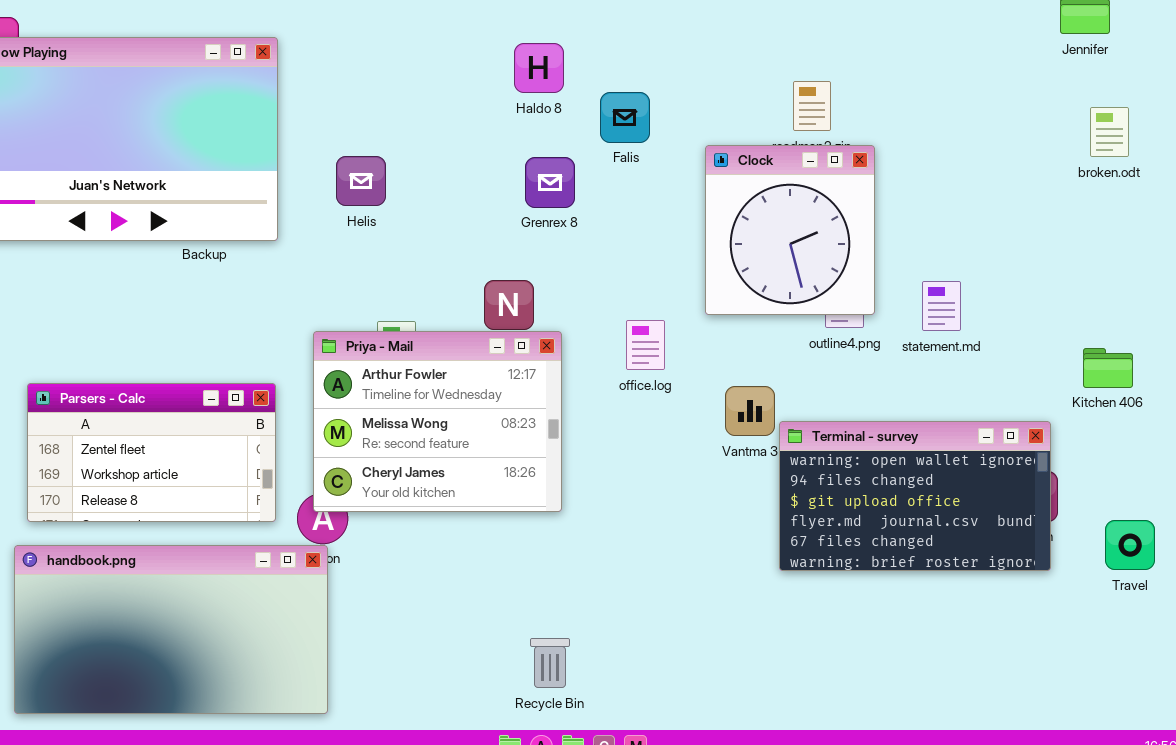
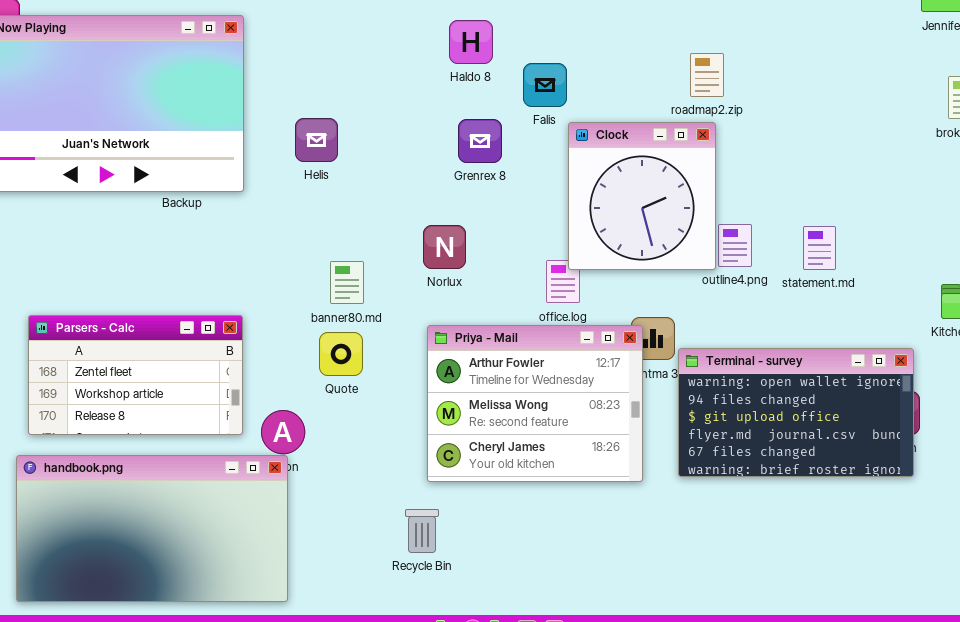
Clock: [705,145,875,315] -> [568,122,716,270], moved
Priya - Mail: [313,331,562,512] -> [427,325,643,482], moved
Recycle Bin: [530,638,570,688] -> [405,509,439,553], moved

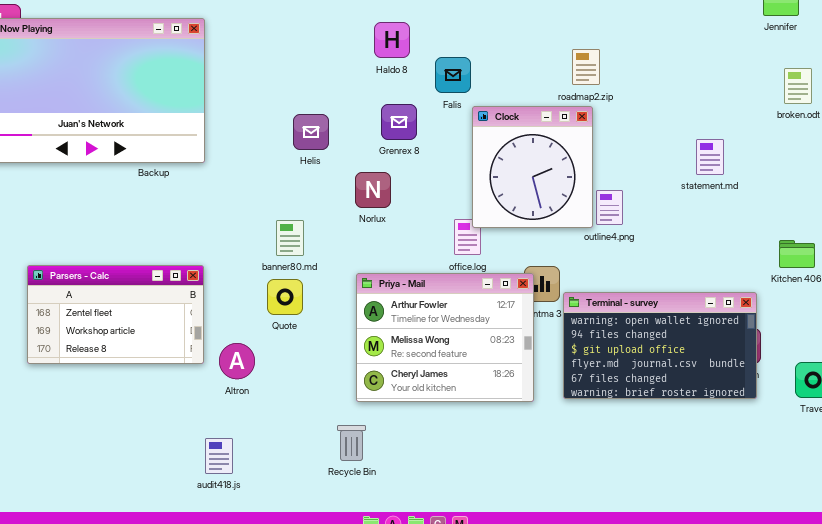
Helis: [295,118,338,162] -> [293,114,329,150], moved
Norlux: [423,225,466,269] -> [355,172,391,208], moved
statement.md: [803,226,836,270] -> [696,139,724,175], moved
handbook.png: [16,455,288,602] -> none, closed

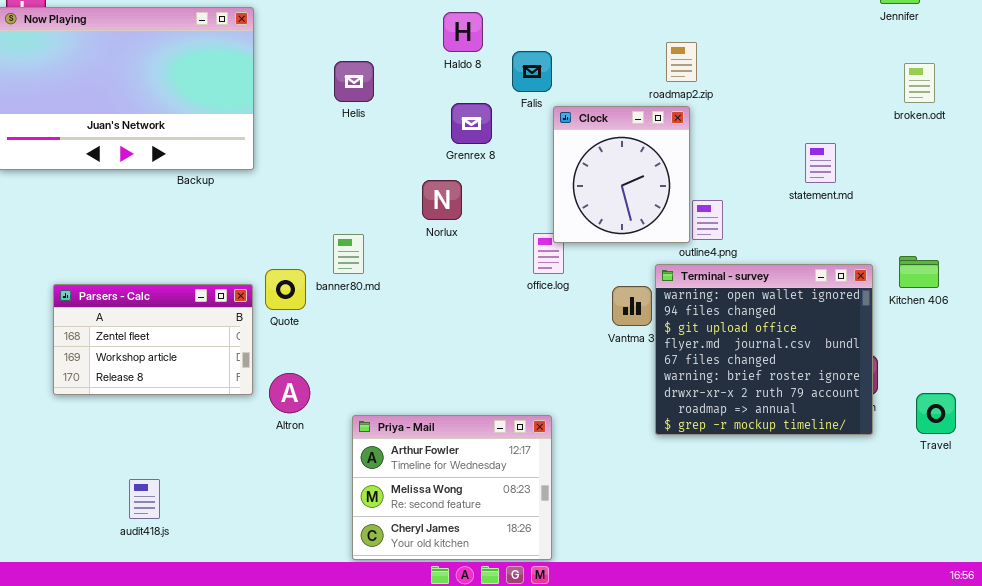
Helis: [293,114,329,150] -> [334,61,374,102], moved
Priya - Mail: [356,273,534,402] -> [352,415,552,560], moved
Quote: [267,279,303,315] -> [265,269,306,310], moved
Terminal - survey: [563,292,757,399] -> [655,264,873,435], resized
audit418.js: [205,438,233,474] -> [129,479,160,519], moved

